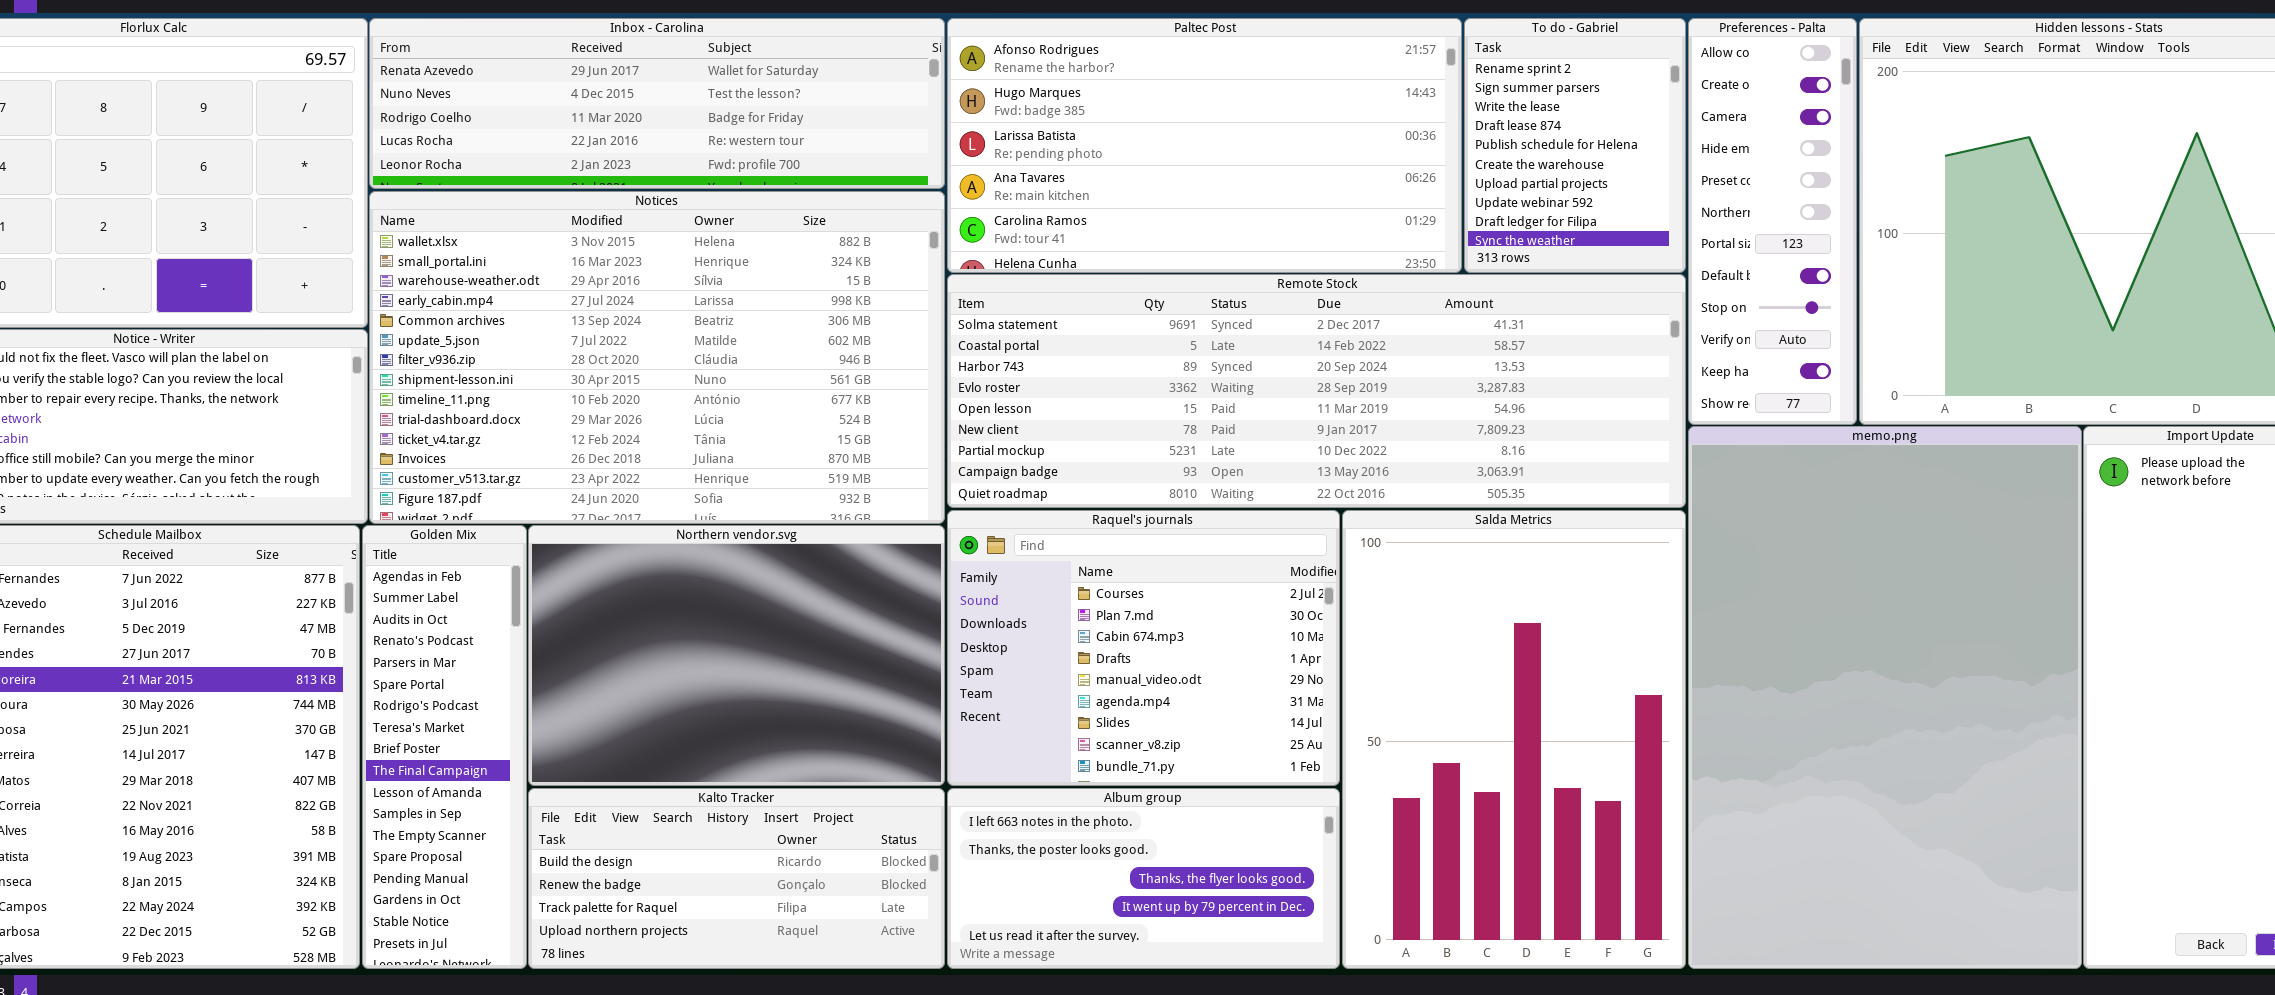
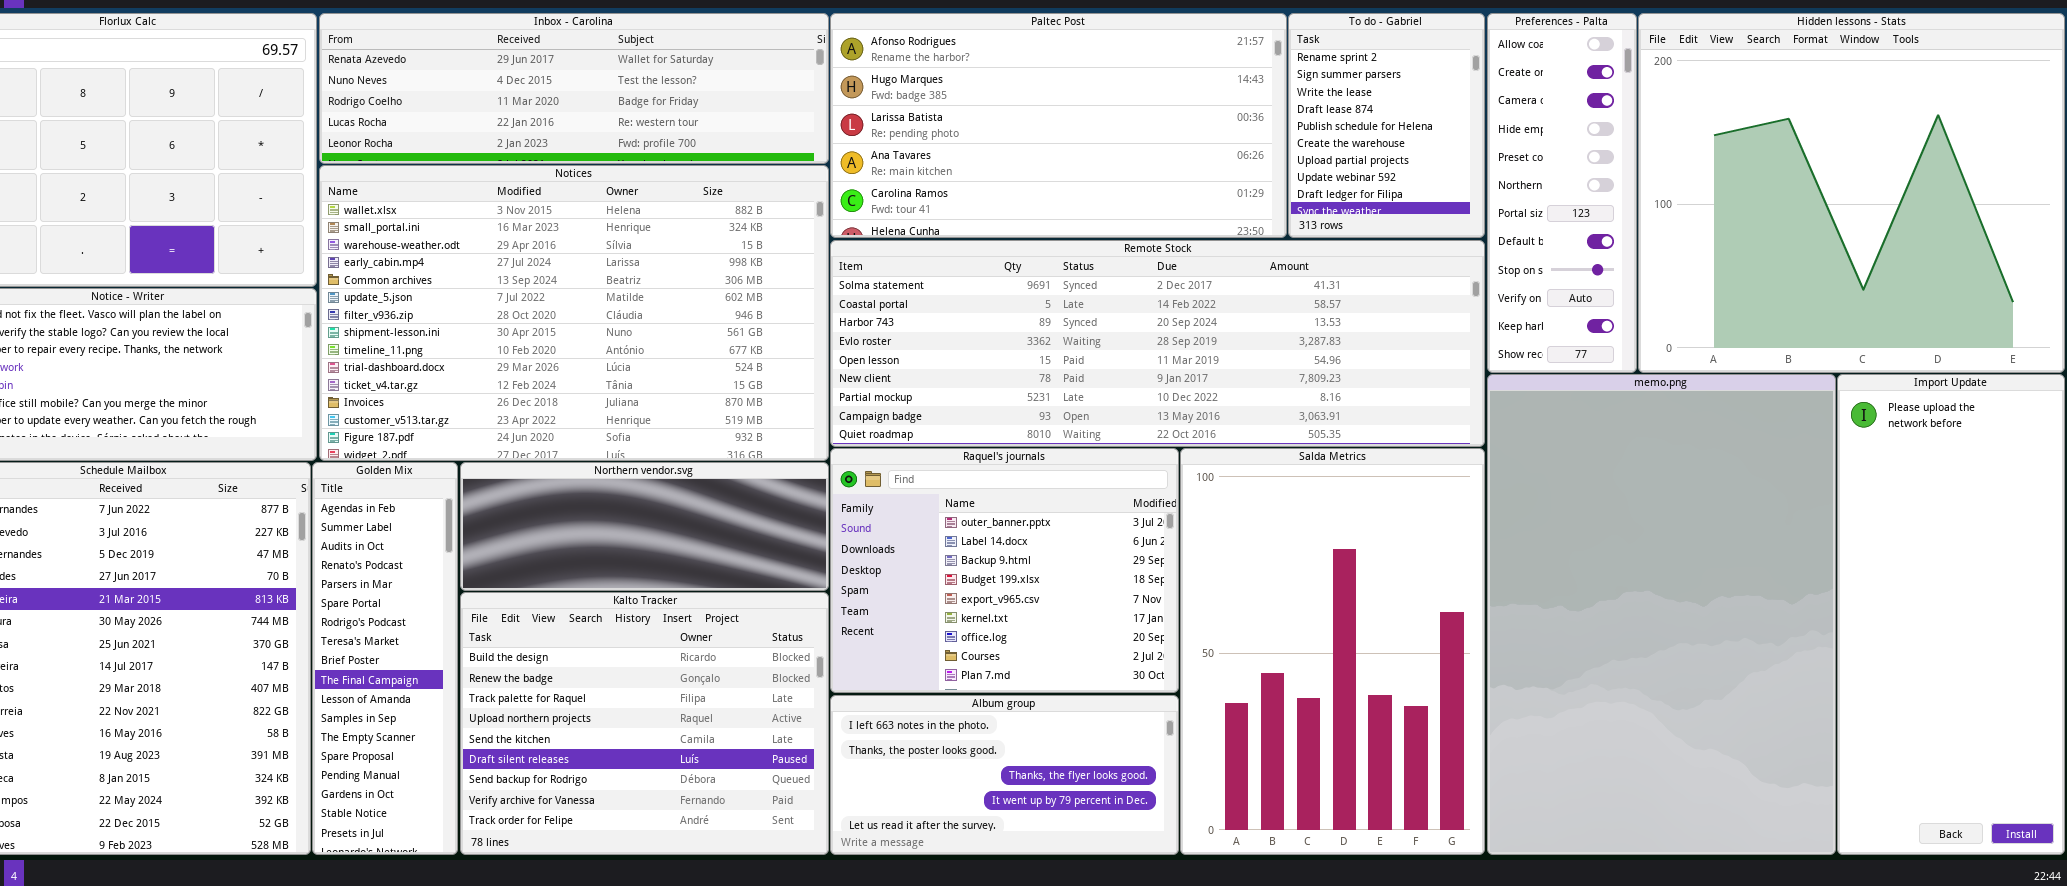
Raquel's journals: [947,510,1340,786] -> [830,448,1179,693], scrolled up 7 rows
Northern vendor.svg: [528,525,945,786] -> [460,462,829,591], resized
Kalto Tracker: [528,788,945,969] -> [460,592,829,855], resized

